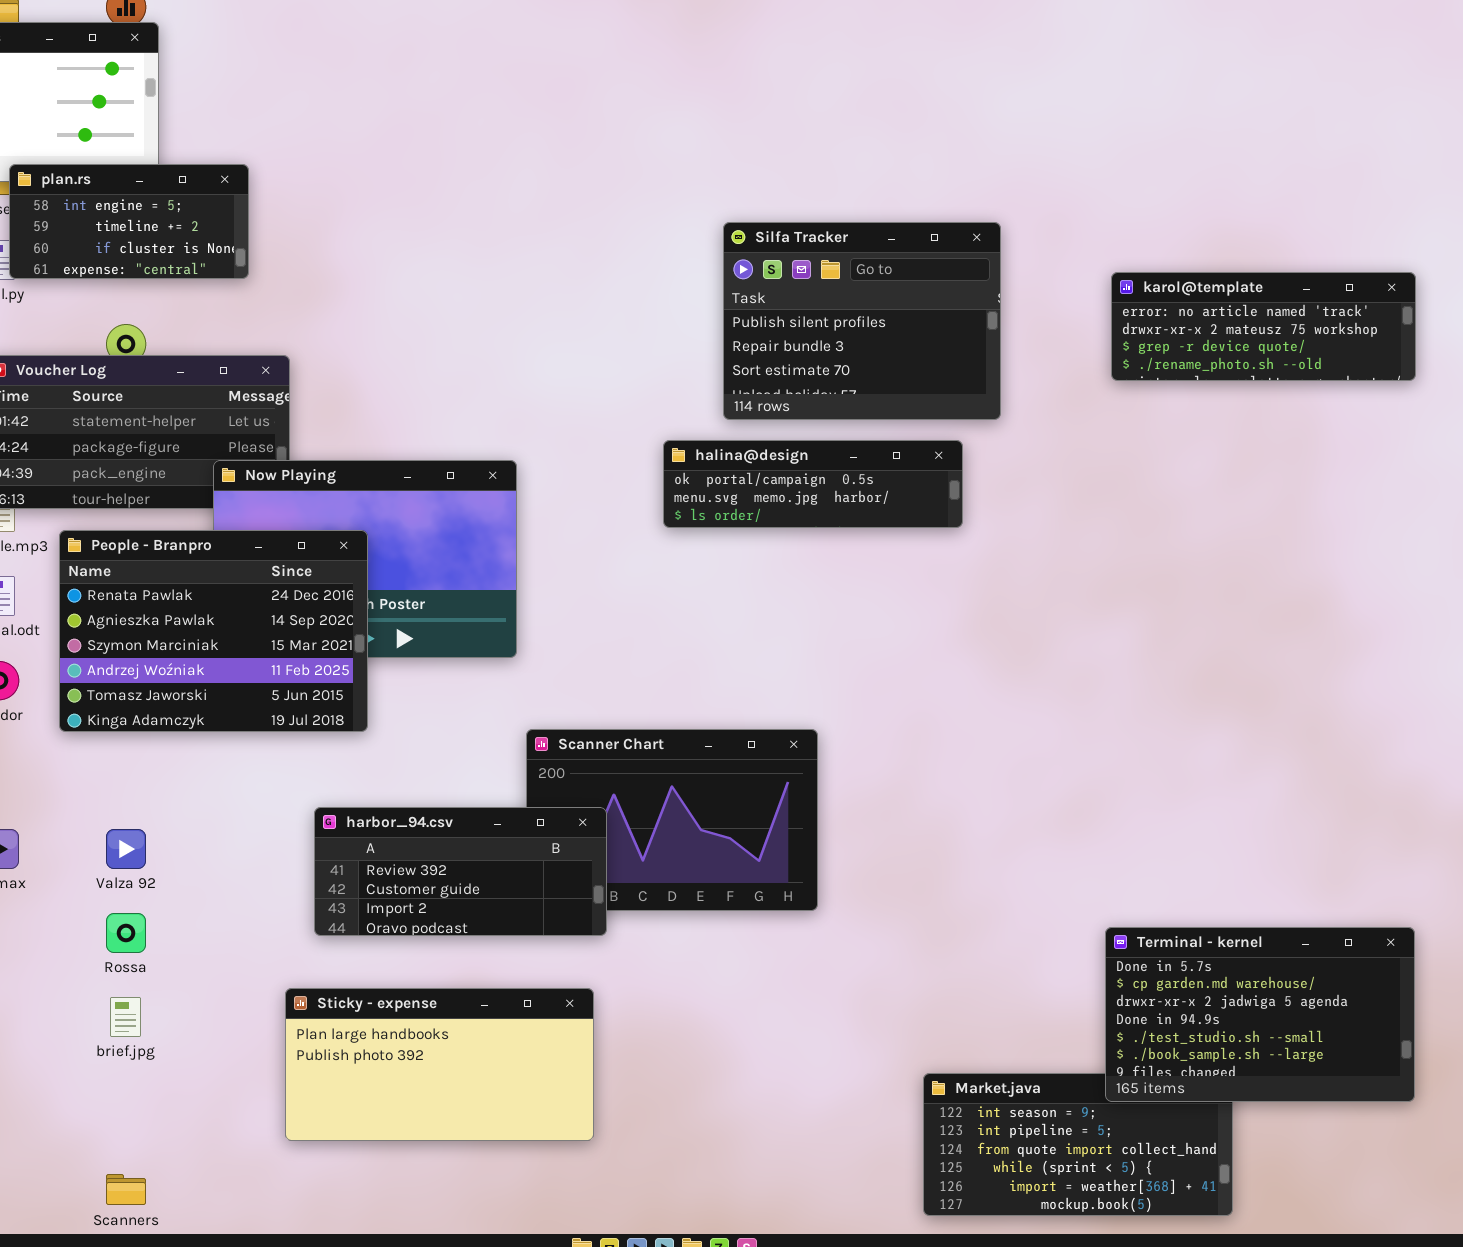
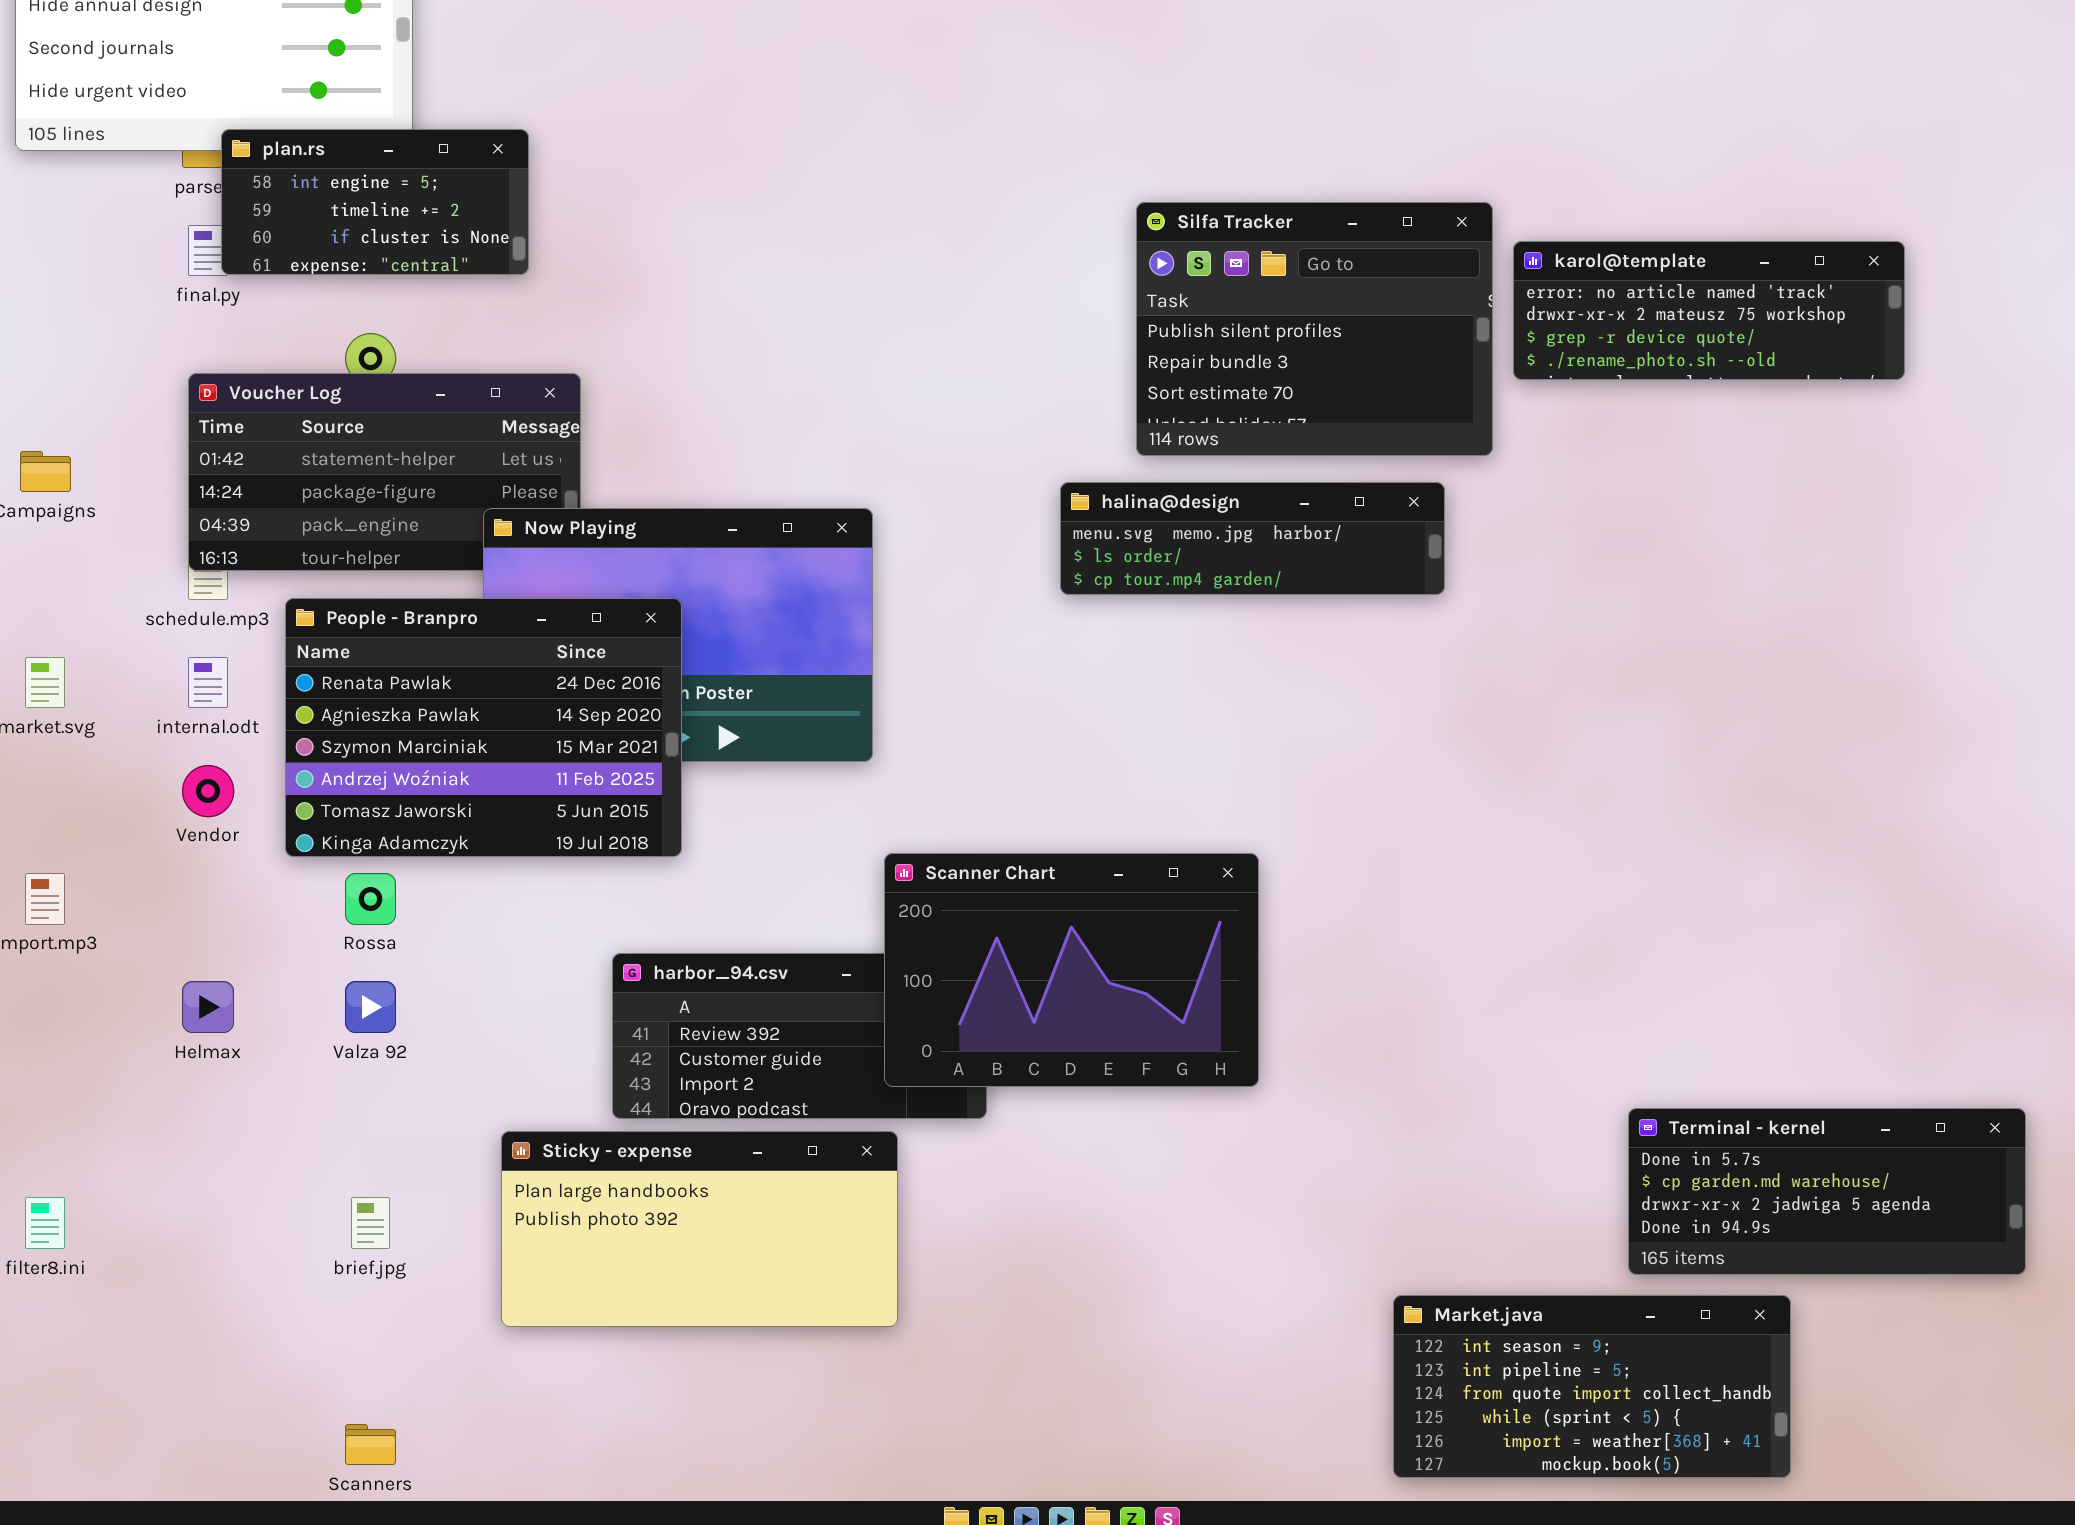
karol@template: [1111,272,1416,381] -> [1513,241,1905,380], moved
halina@design: [663,440,963,528] -> [1060,482,1445,595], scrolled down 1 row
Scanner Chart: [526,729,818,911] -> [884,853,1259,1087], raised
Rossa: [106,913,146,953] -> [345,873,396,925], moved
Terminal - kernel: [1105,927,1415,1102] -> [1628,1108,2026,1275], resized
Sticky - expense: [285,988,594,1141] -> [501,1131,898,1327], moved

